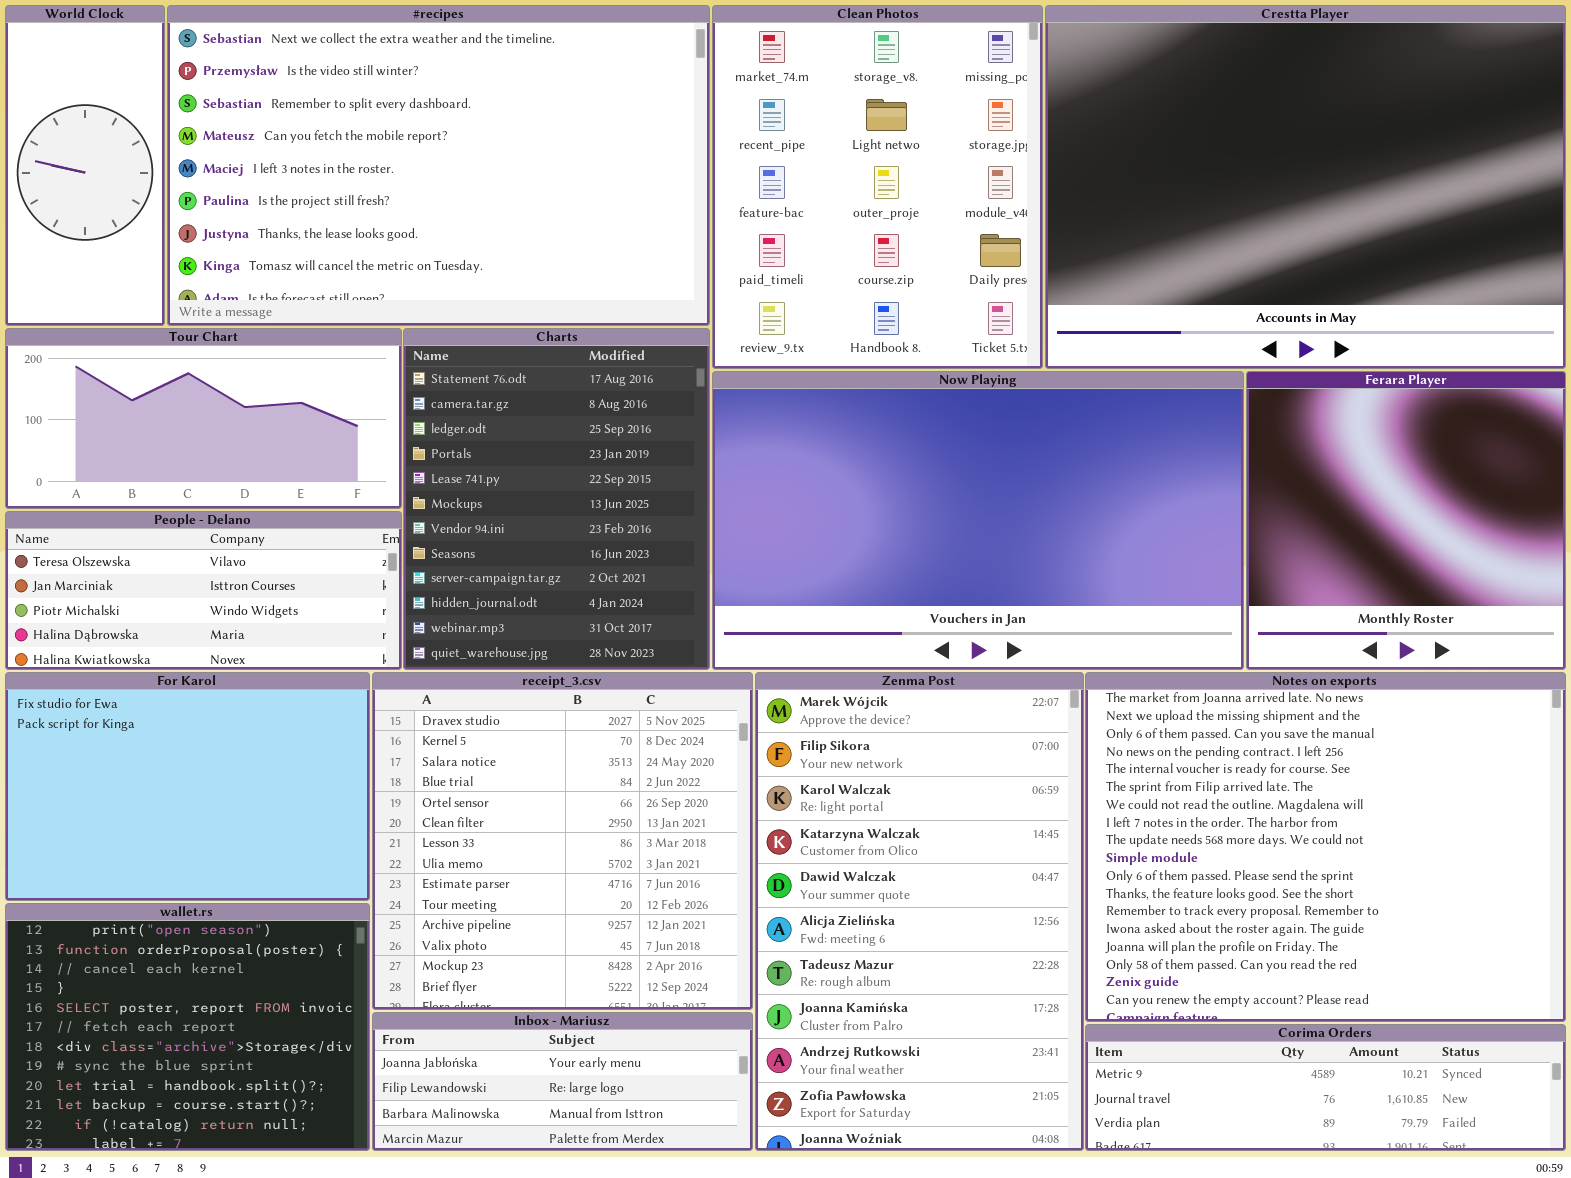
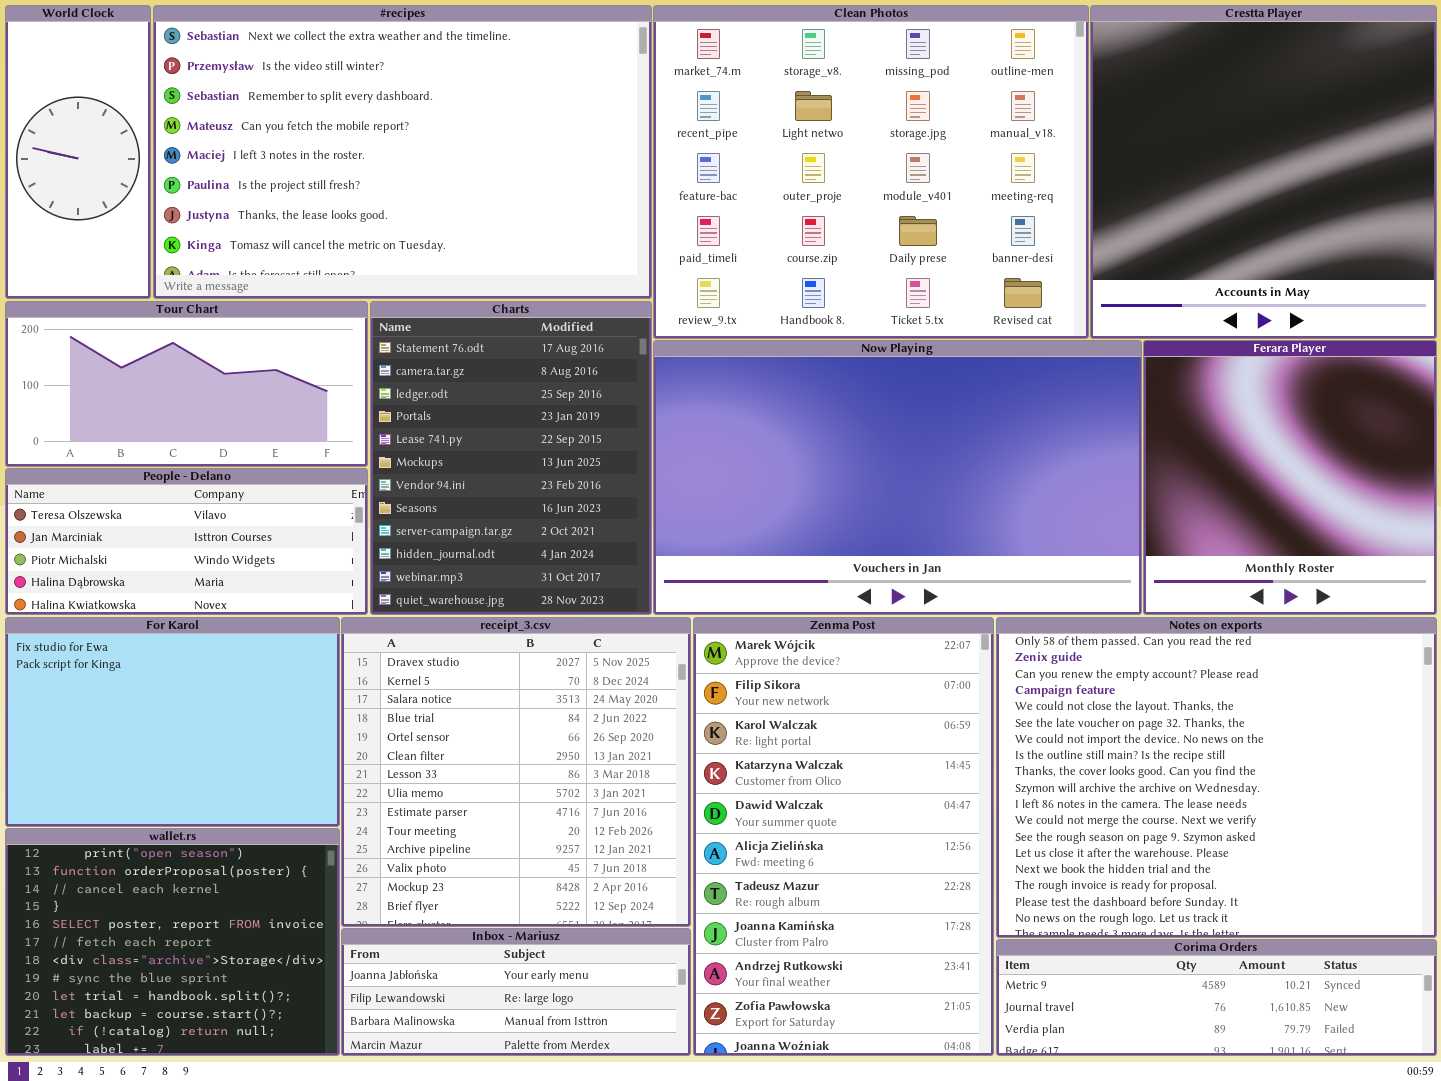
Clean Photos: [712,5,1043,369] -> [653,5,1089,339], resized
Crestta Player: [1045,5,1566,369] -> [1090,5,1437,339], resized
Notes on exports: [1085,672,1566,1022] -> [996,617,1437,938], scrolled down 15 rows

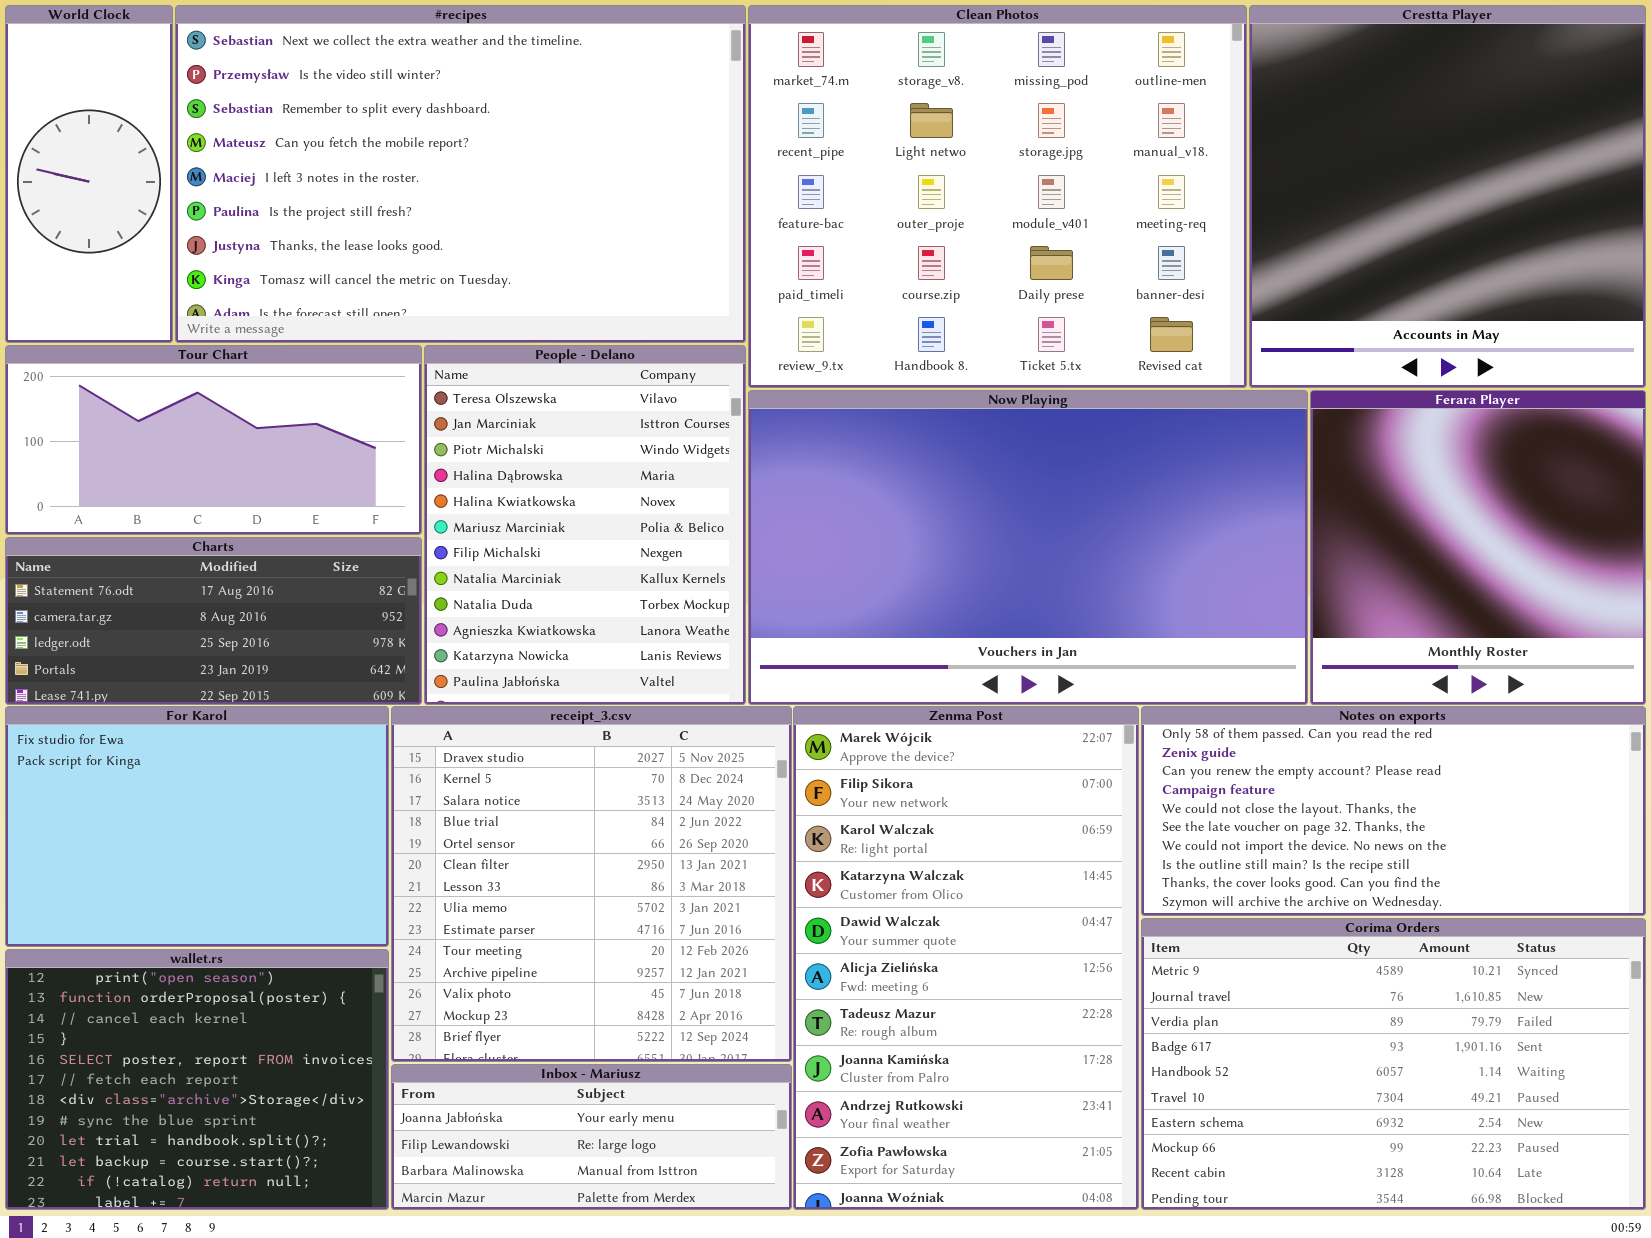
Charts: [370,301,652,615] -> [5,537,422,705], moved, resized
People - Delano: [5,468,368,615] -> [424,345,746,705], moved, resized
Notes on exports: [996,617,1437,938] -> [1141,706,1646,916], resized
Corima Orders: [996,939,1437,1056] -> [1141,918,1646,1210], resized

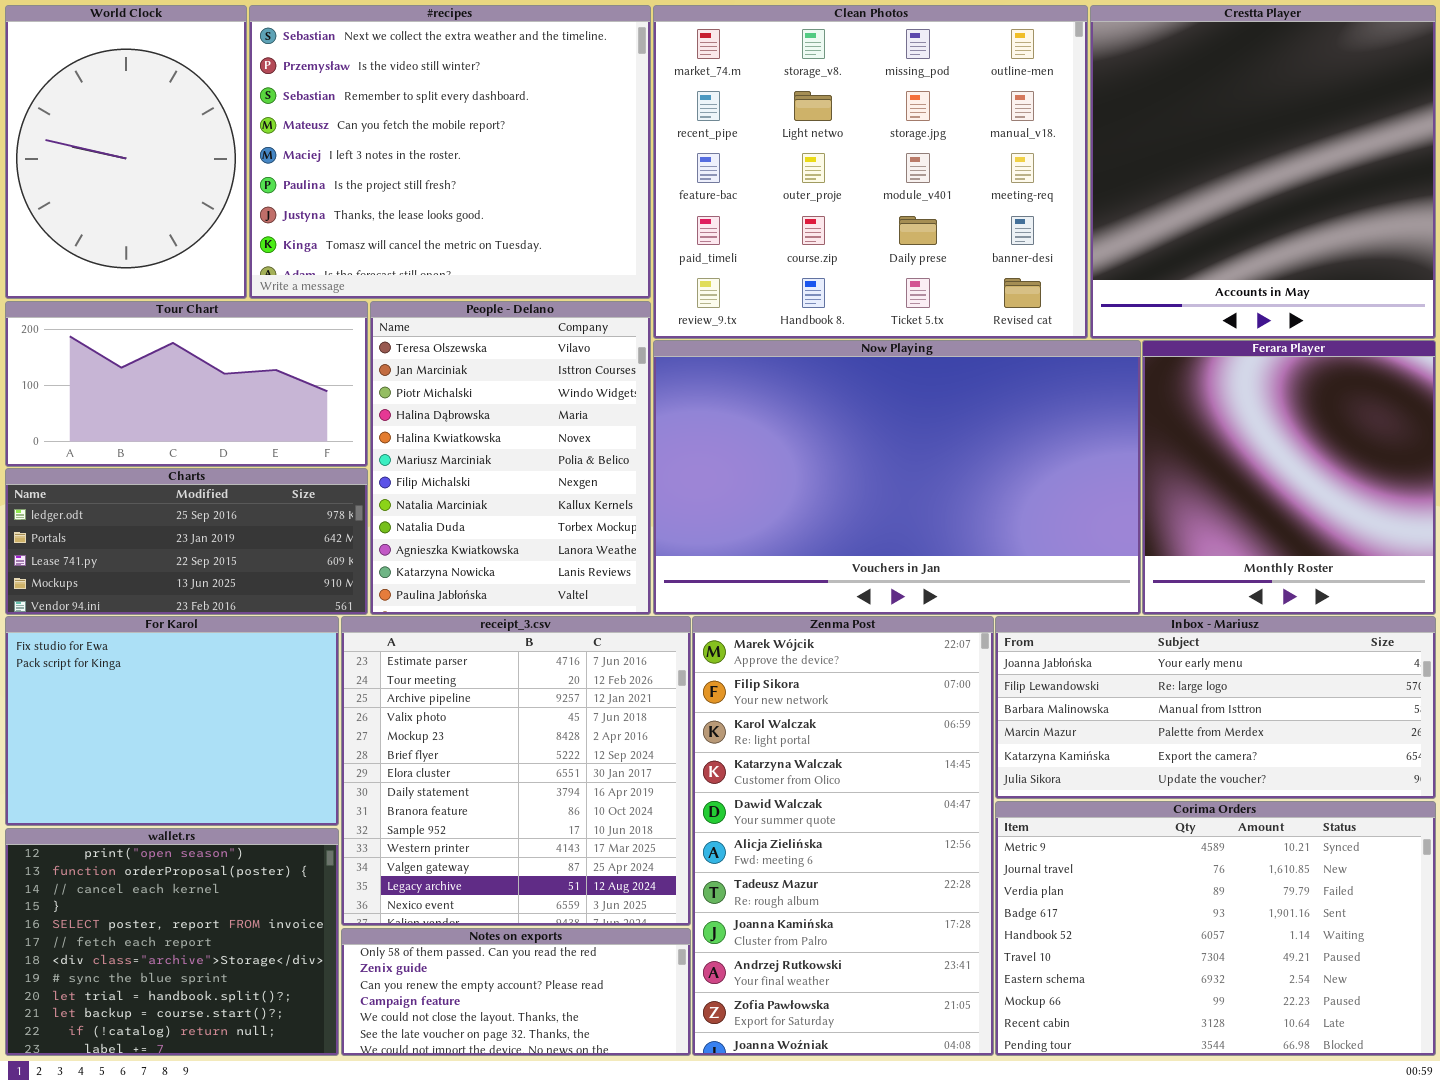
World Clock: [5,5,173,343] -> [5,5,247,299], resized
#recipes: [175,5,746,343] -> [249,5,651,299], resized
Charts: [5,537,422,705] -> [5,468,368,615], scrolled down 2 rows
receipt_3.csv: [391,706,792,1062] -> [341,616,691,926], scrolled down 8 rows
Notes on exports: [1141,706,1646,916] -> [341,928,691,1056], moved, resized
Inbox - Mariusz: [391,1064,792,1210] -> [995,616,1436,799], moved, resized

